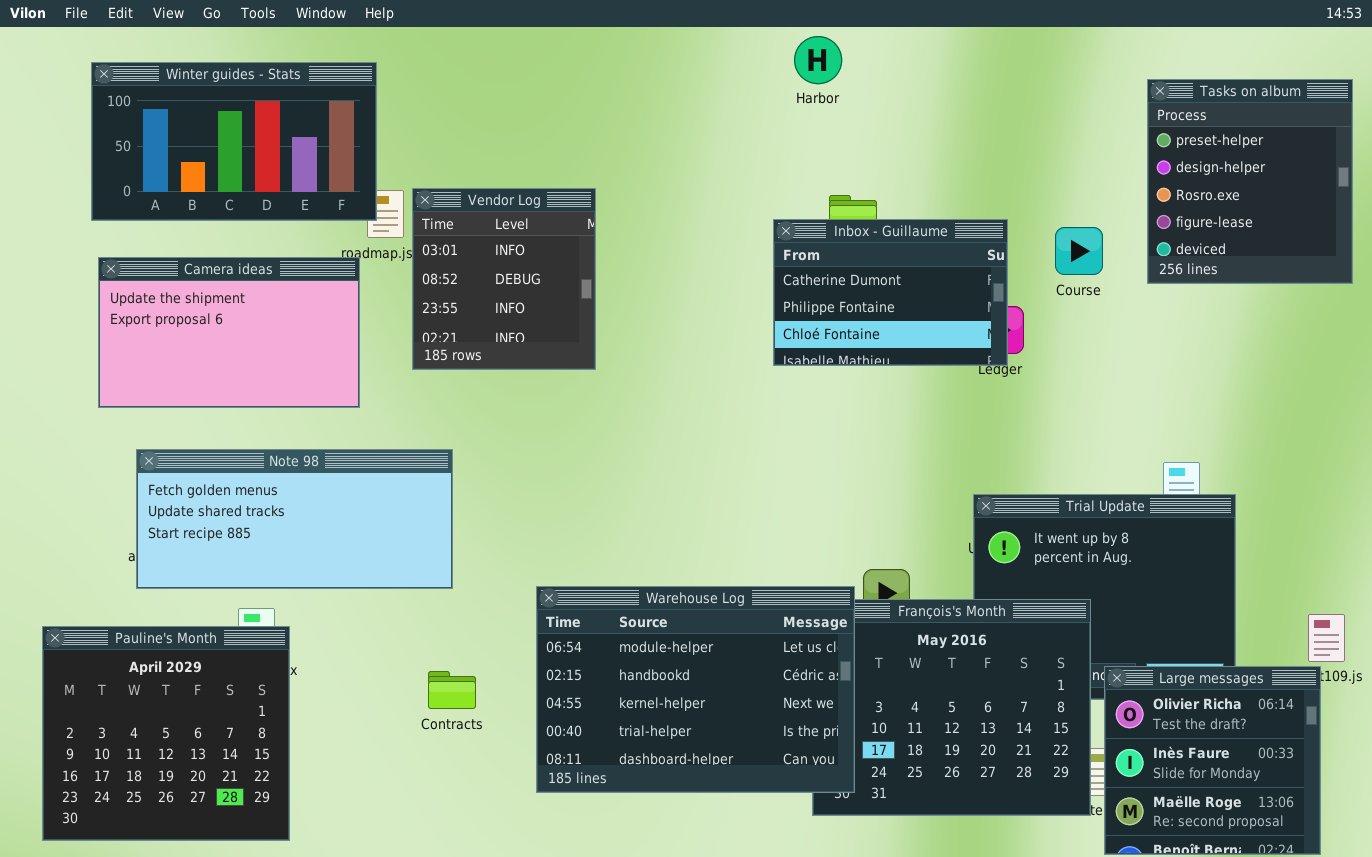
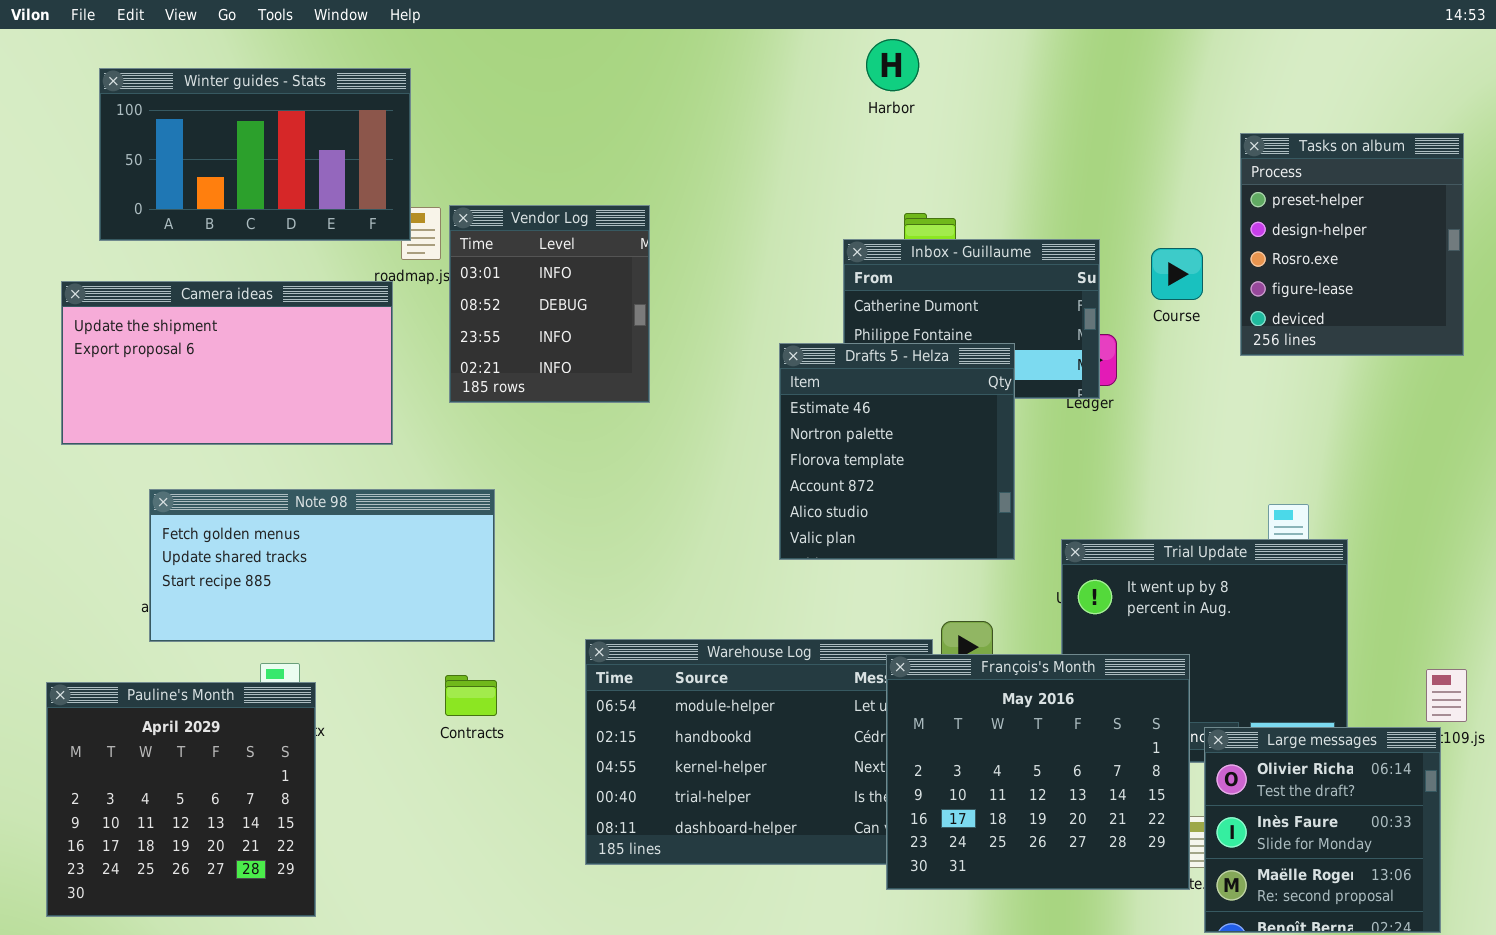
Tasks on album: [1147,79,1353,284] -> [1240,133,1464,356], moved
Camera ideas: [98,257,360,408] -> [61,281,393,445], resized
Drafts 5 - Helza: none -> [779,343,1015,560], opened
François's Month: [812,599,1091,816] -> [886,654,1190,890], raised
Contracts: [428,671,476,709] -> [445,675,497,716], moved

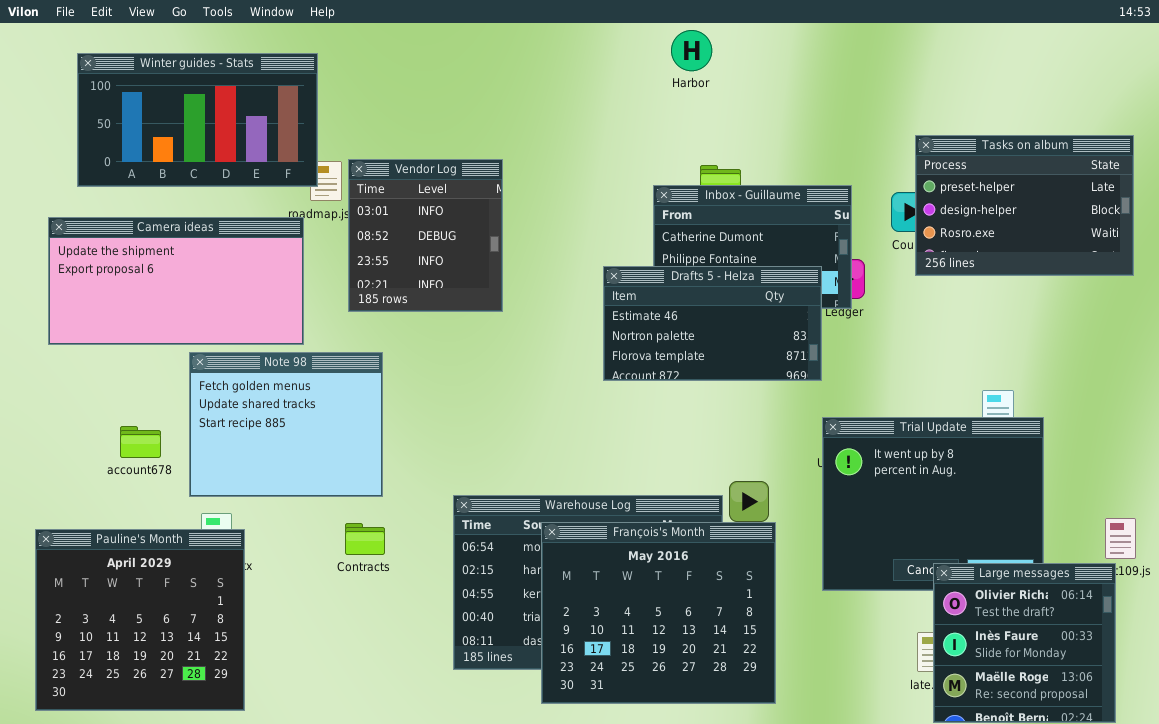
Tasks on album: [1240,133,1464,356] -> [915,135,1134,276], resized
Drafts 5 - Helza: [779,343,1015,560] -> [603,266,822,381], resized
Note 98: [149,489,495,642] -> [189,352,383,497], resized
François's Month: [886,654,1190,890] -> [541,522,776,704], moved

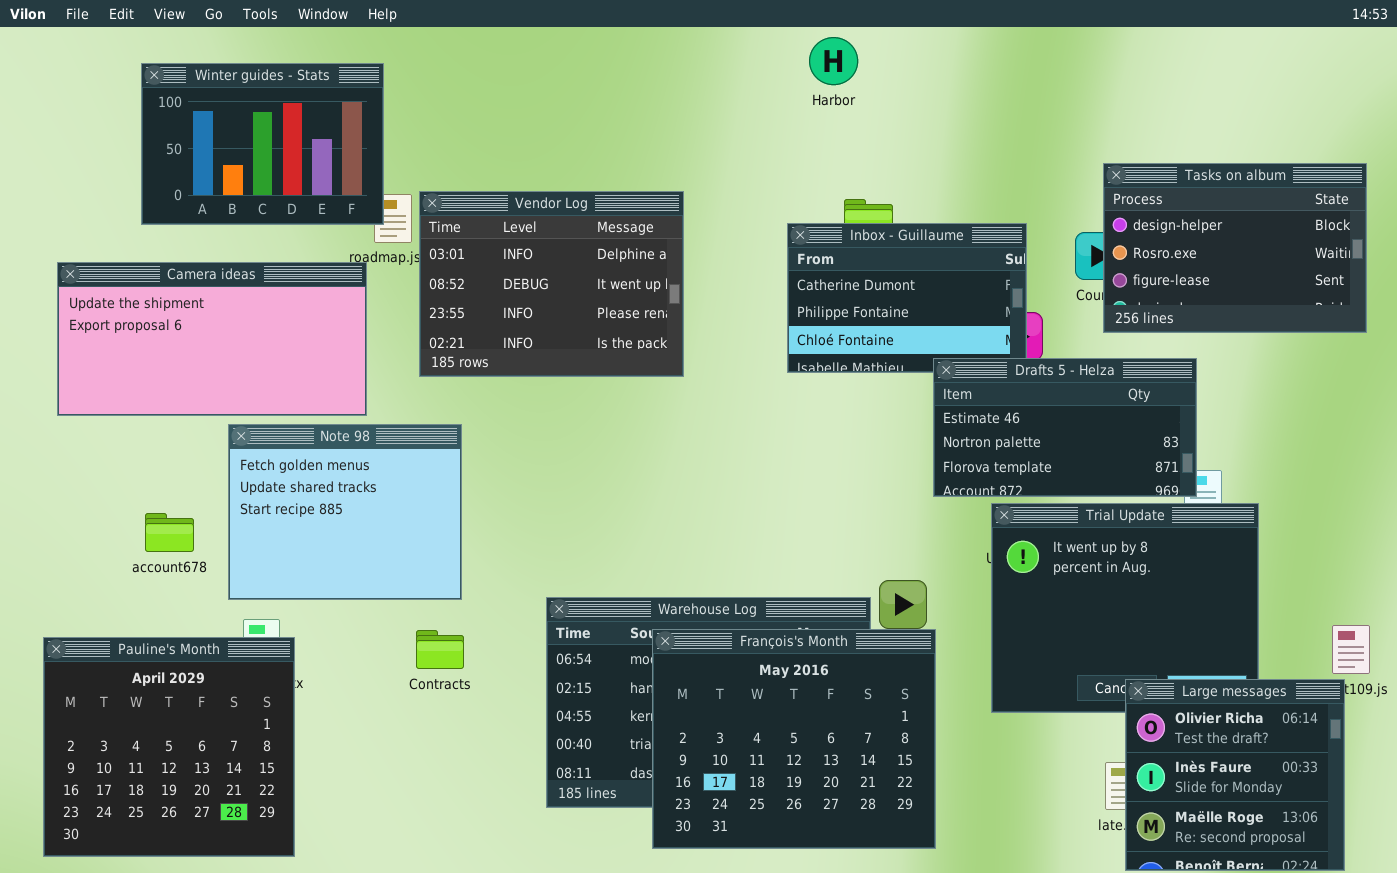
Winter guides - Stats: [77,53,318,187] -> [141,63,384,225], resized
Tasks on album: [915,135,1134,276] -> [1103,163,1367,333], scrolled down 1 row
Vendor Log: [348,159,503,312] -> [419,191,684,377], resized
Drafts 5 - Helza: [603,266,822,381] -> [933,358,1197,497], moved

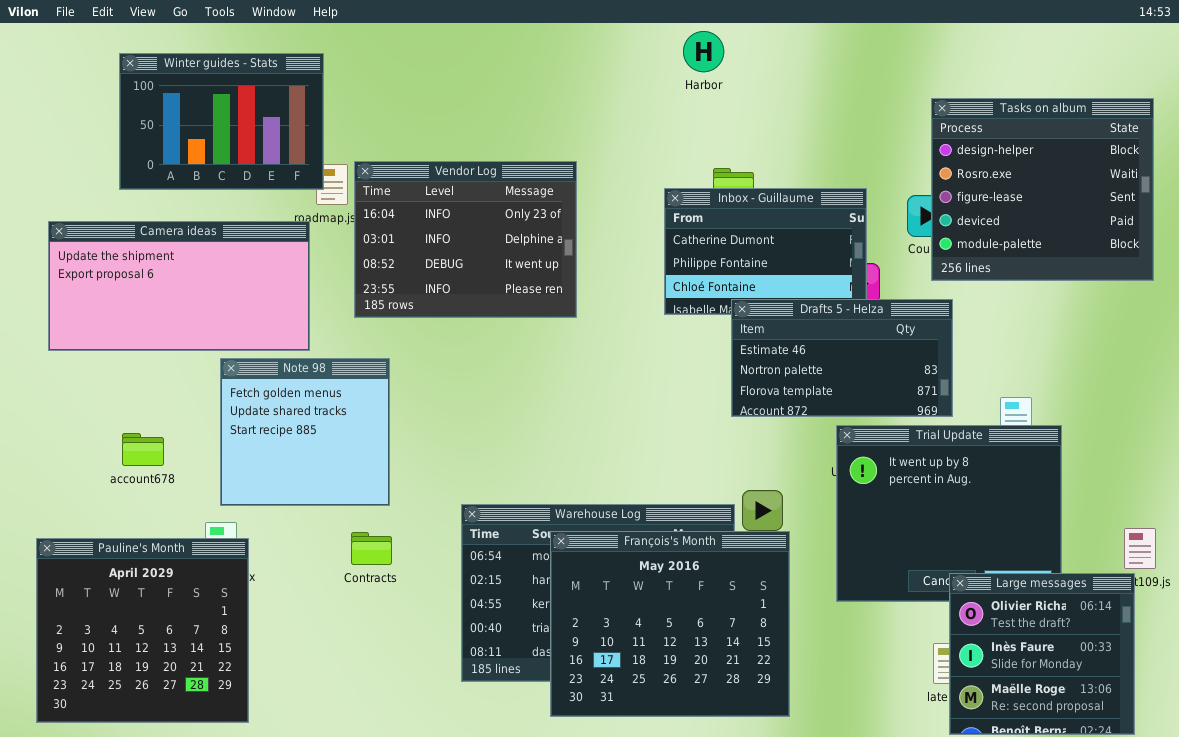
Tasks on album: [1103,163,1367,333] -> [931,98,1154,281], resized
Vendor Log: [419,191,684,377] -> [354,161,577,318], scrolled up 1 row
Drafts 5 - Helza: [933,358,1197,497] -> [731,299,953,417], moved
Note 98: [228,424,462,600] -> [220,358,390,506], resized

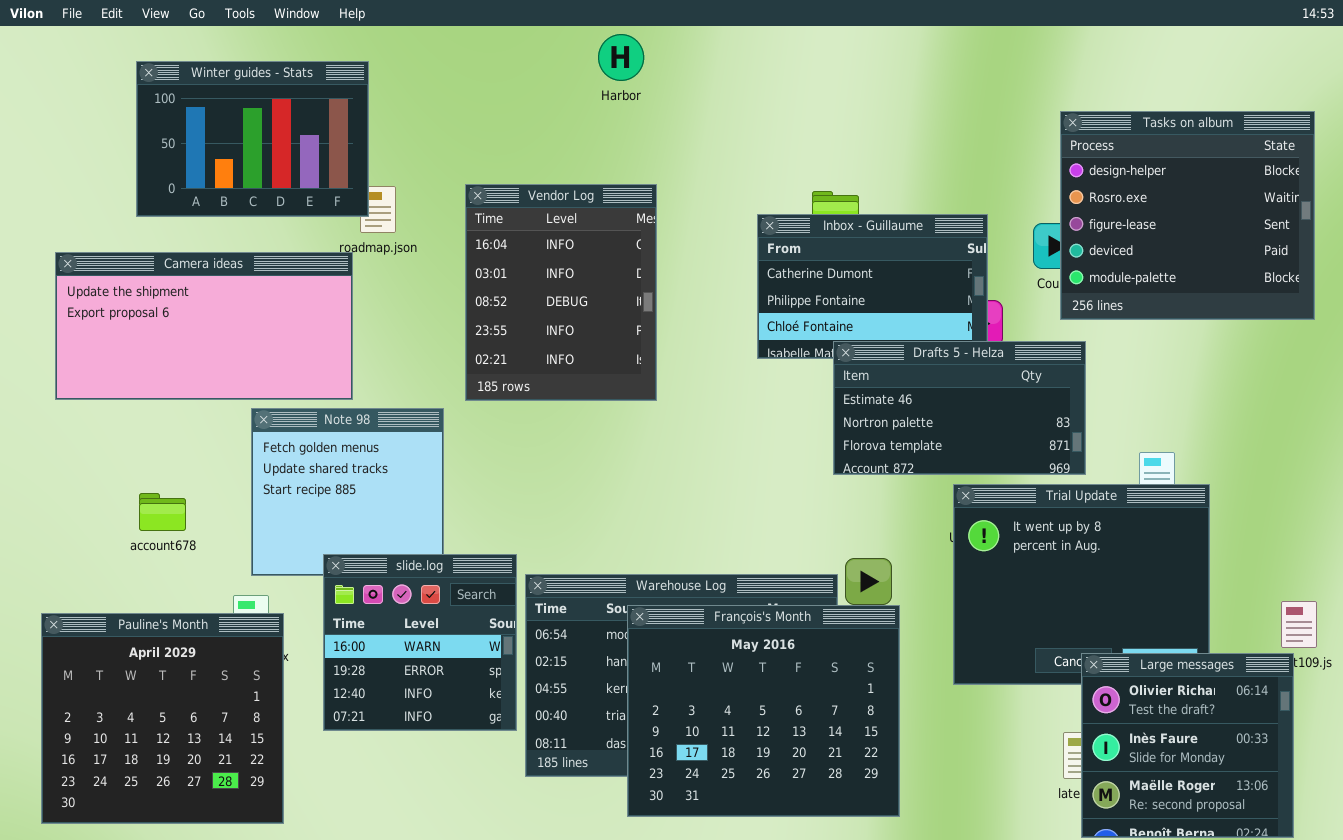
Harbor: [683,31,724,72] -> [598,34,644,81], moved
Vendor Log: [354,161,577,318] -> [465,184,657,401], resized
slide.log: none -> [323,554,517,731], opened

